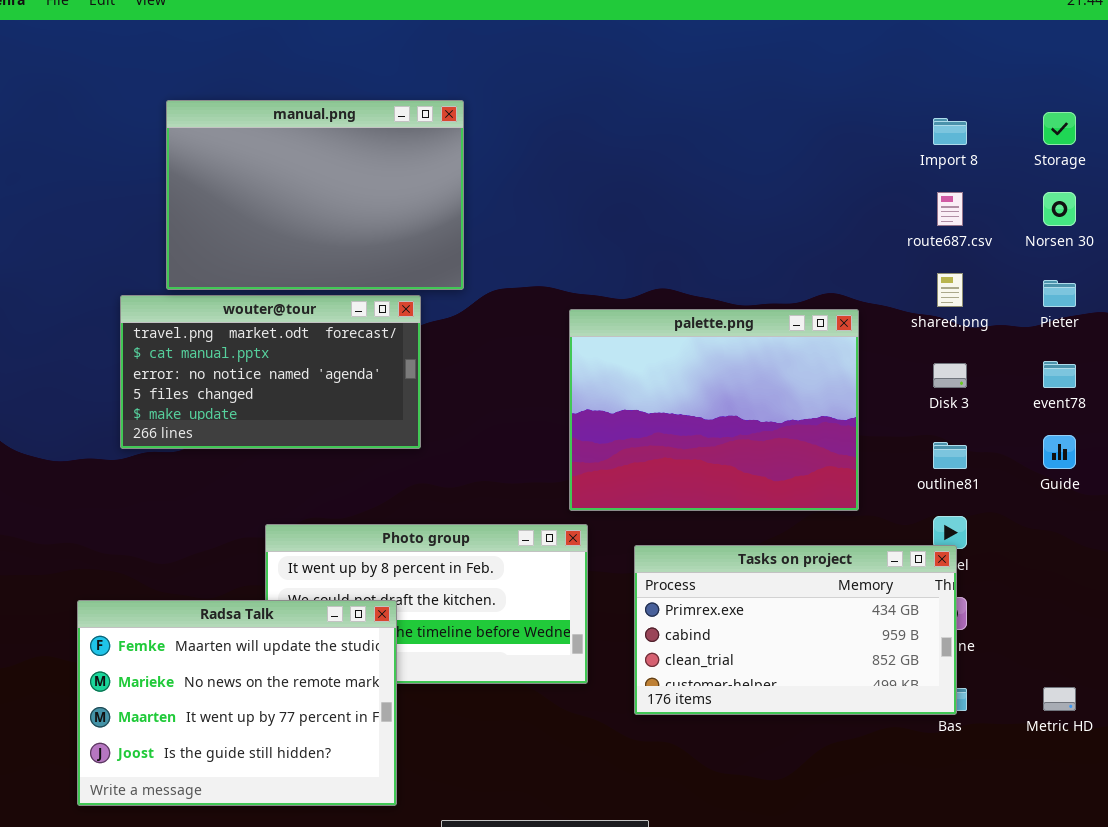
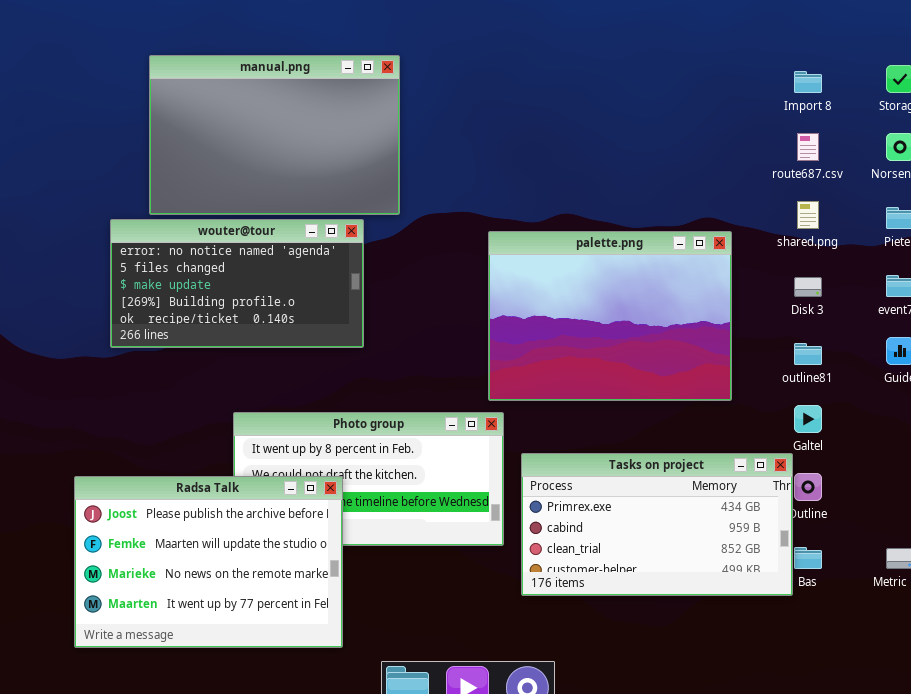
wouter@tour: [120,295,421,449] -> [110,219,364,348], scrolled down 2 rows
Tasks on project: [634,545,957,715] -> [521,453,793,596], moved
Radsa Talk: [77,600,397,806] -> [74,476,343,648], scrolled up 1 row

